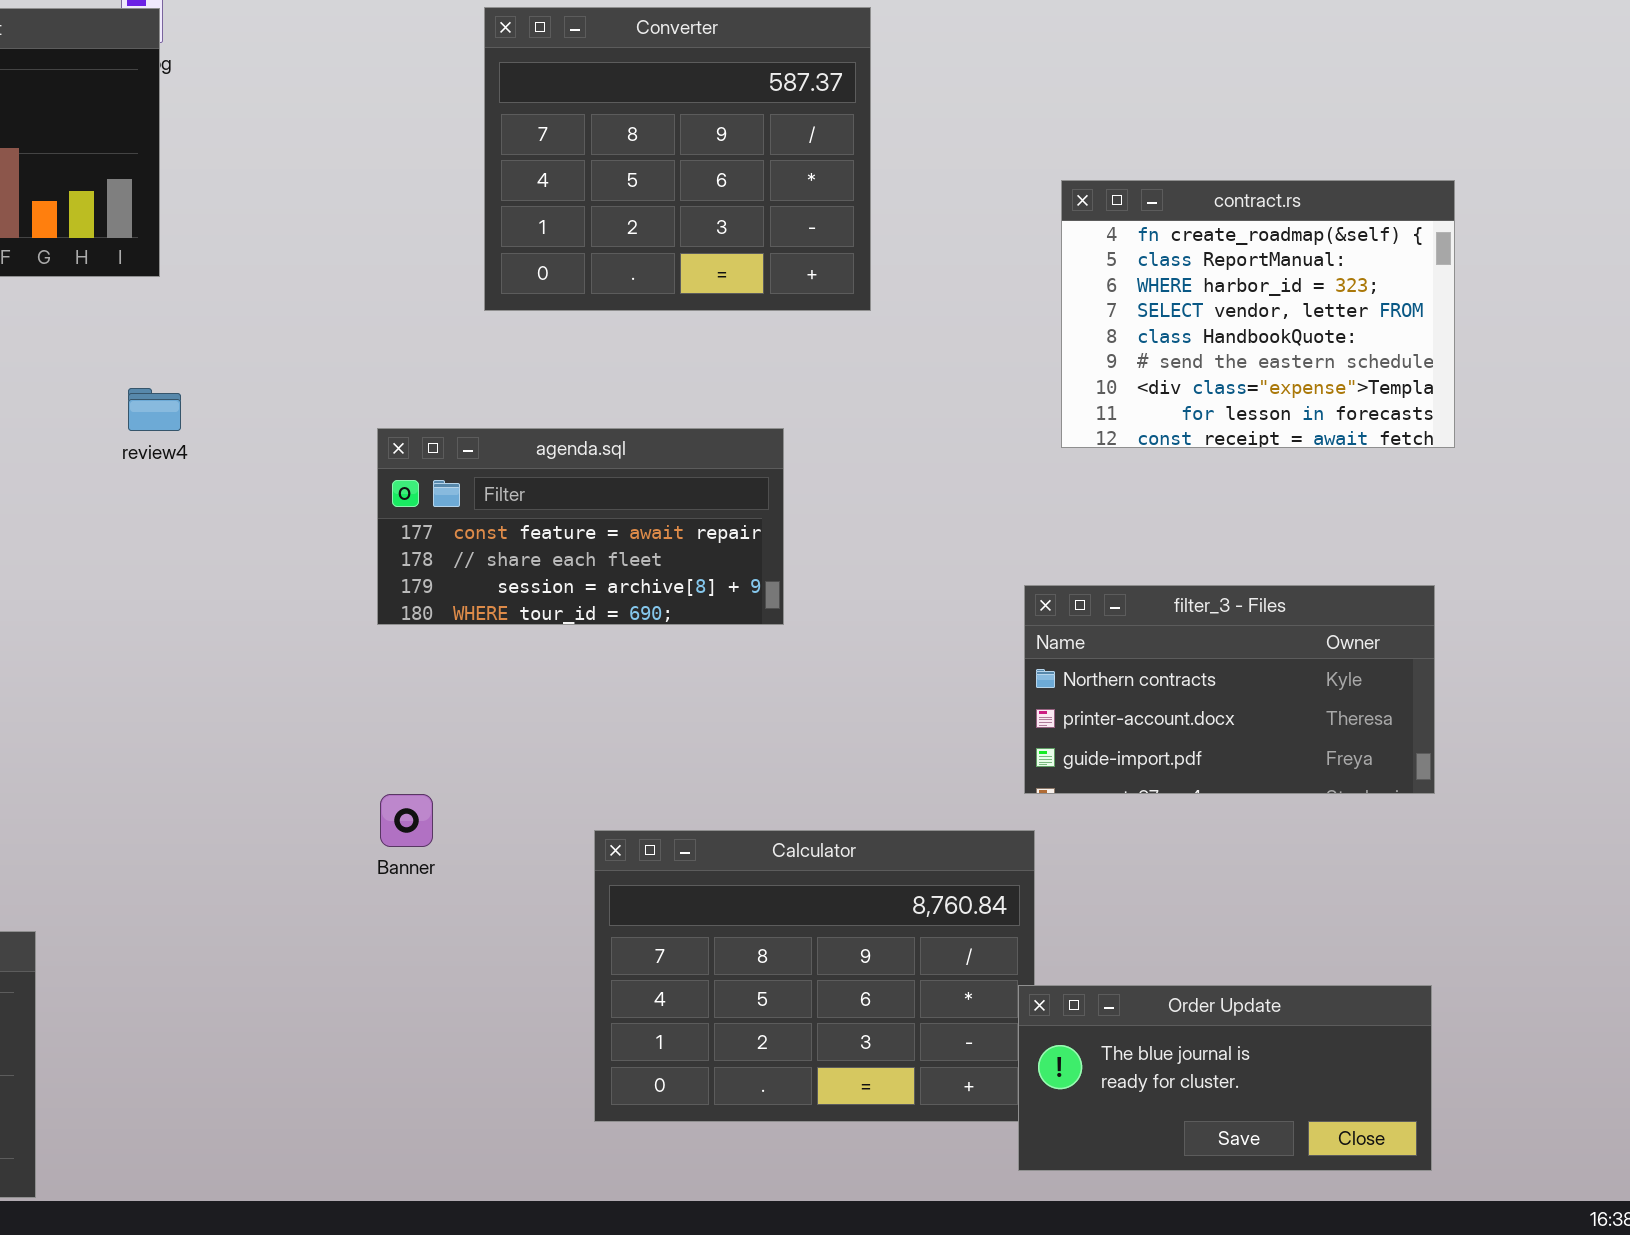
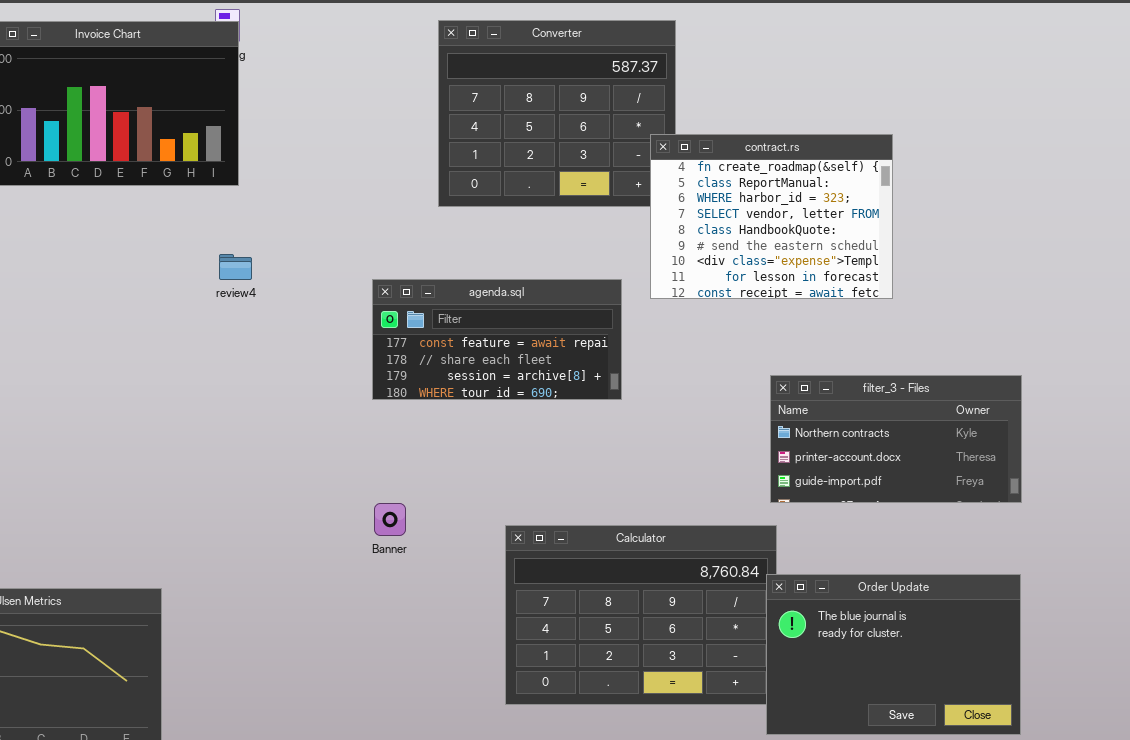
contract.rs: [1061,180,1455,448] -> [650,134,893,299], moved
Order Update: [1018,985,1432,1171] -> [766,574,1021,735], resized

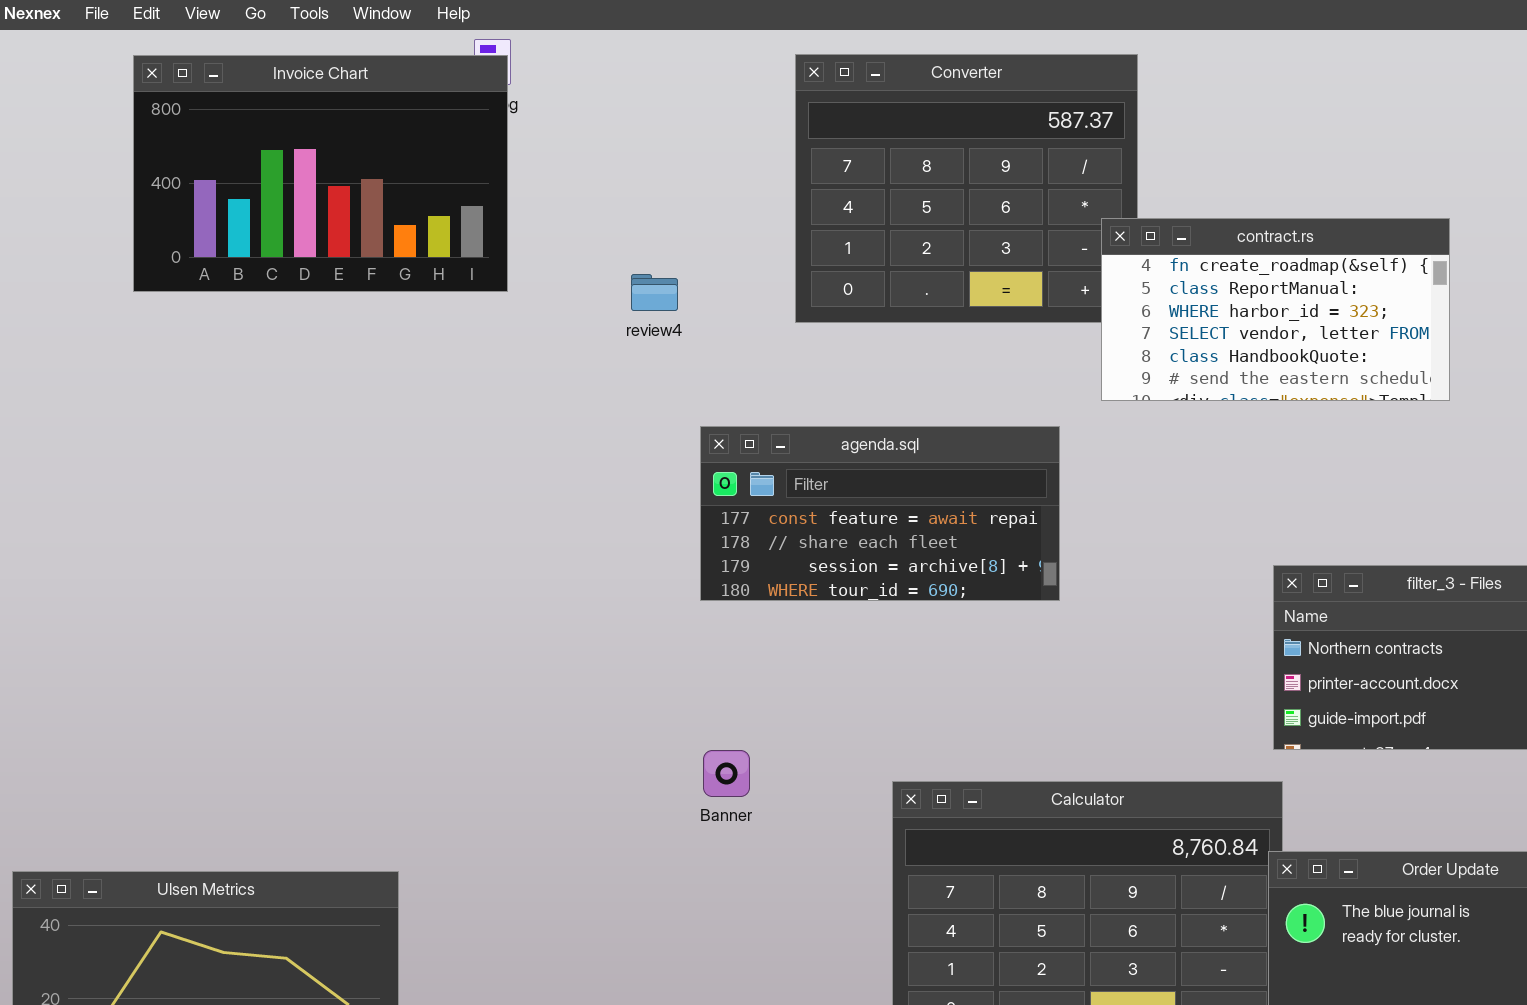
contract.rs: [650,134,893,299] -> [1101,218,1450,401], resized
review4: [219,254,252,280] -> [631,274,678,311], moved

